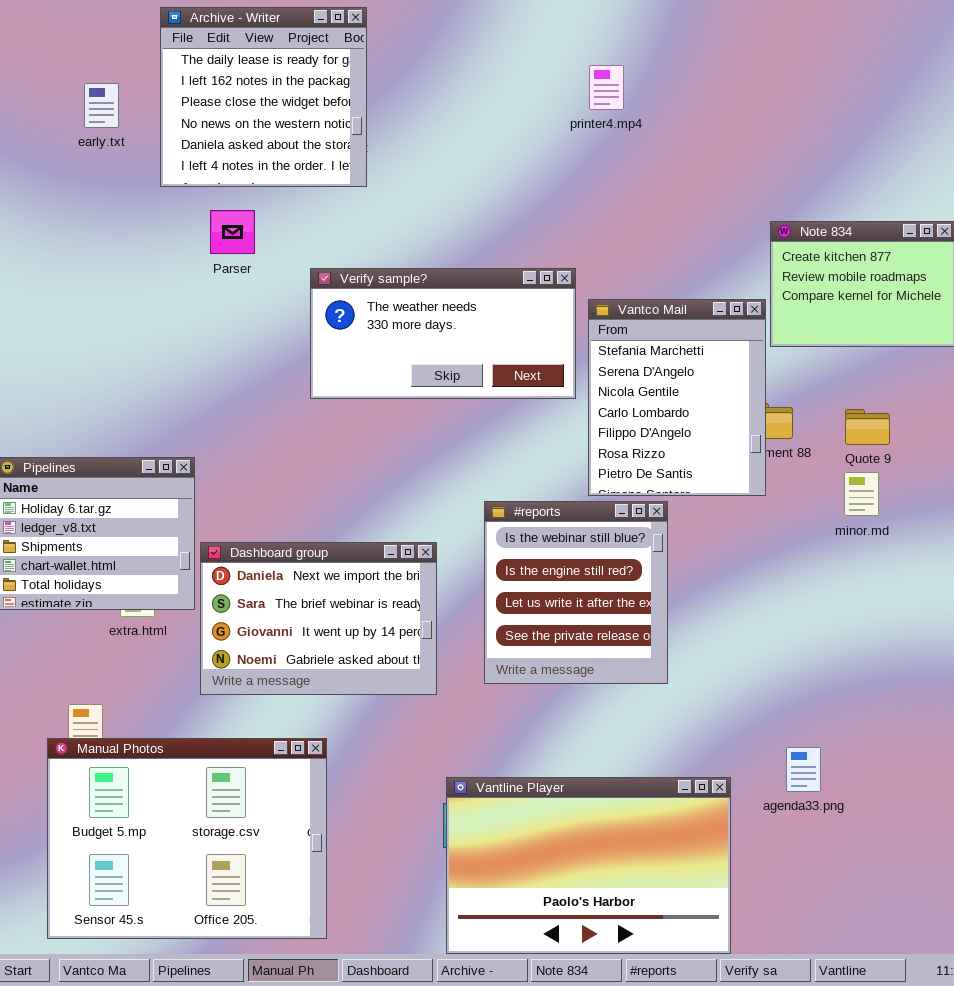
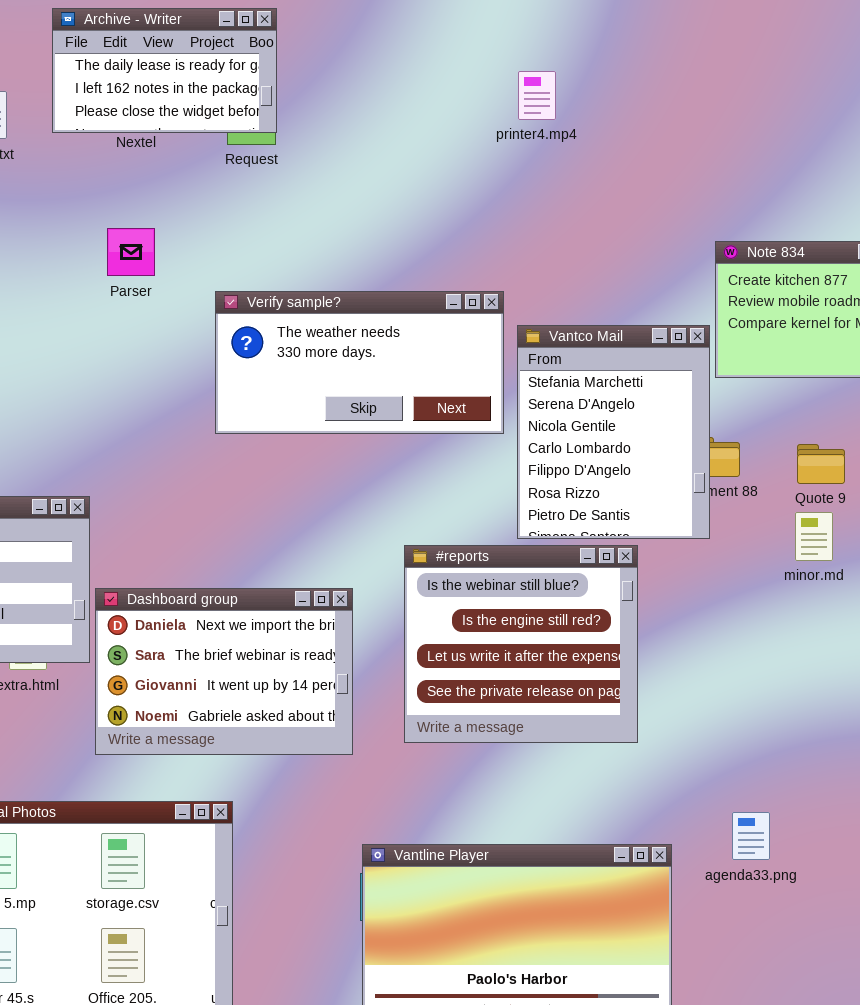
Archive - Writer: [160,7,367,187] -> [52,8,277,133], resized
#reports: [484,501,668,684] -> [404,545,638,743], resized

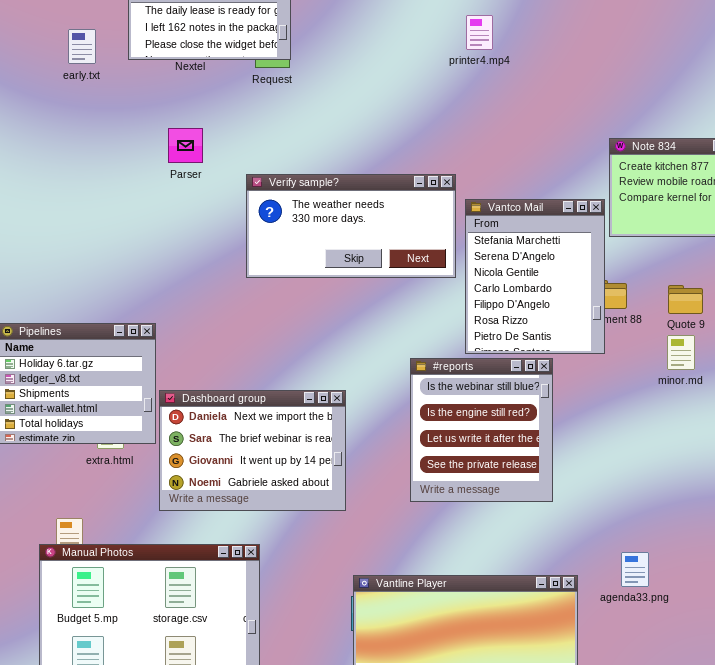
#reports: [404,545,638,743] -> [410,358,553,502], resized

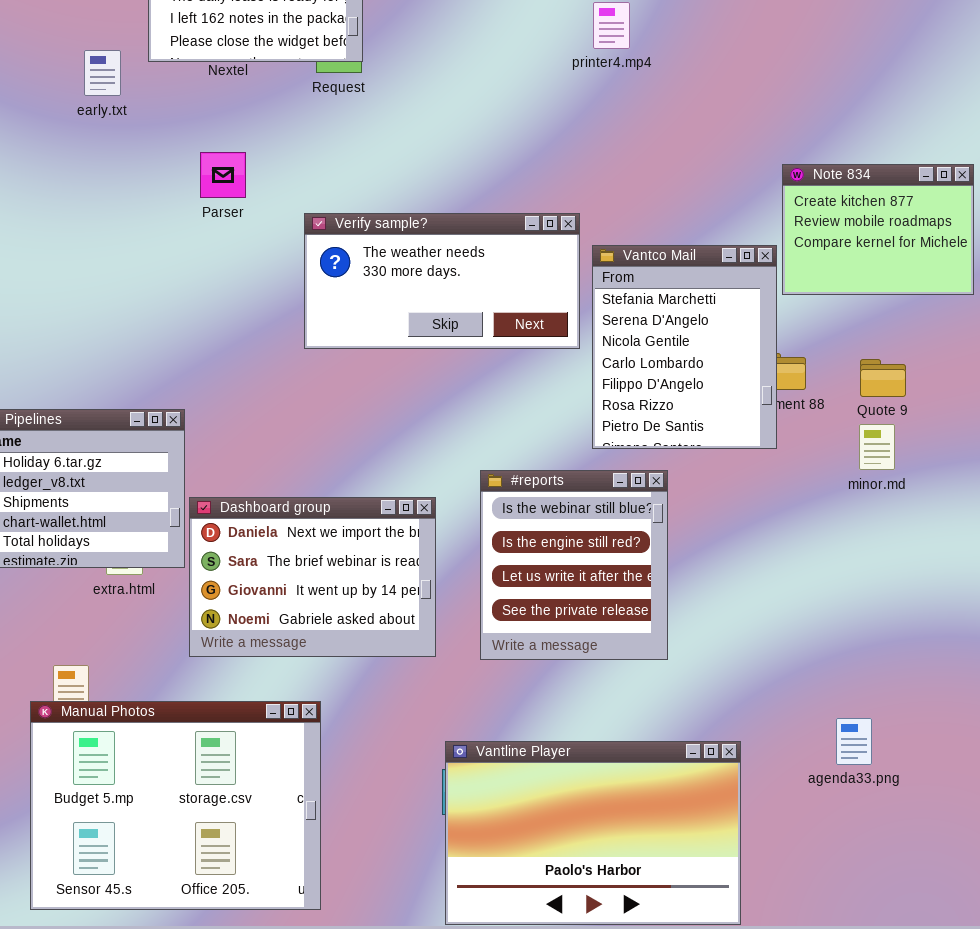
early.txt: [68,29,96,64] -> [84,50,121,96], moved
#reports: [410,358,553,502] -> [480,470,668,660], moved
agenda33.png: [621,552,649,587] -> [836,718,872,765], moved

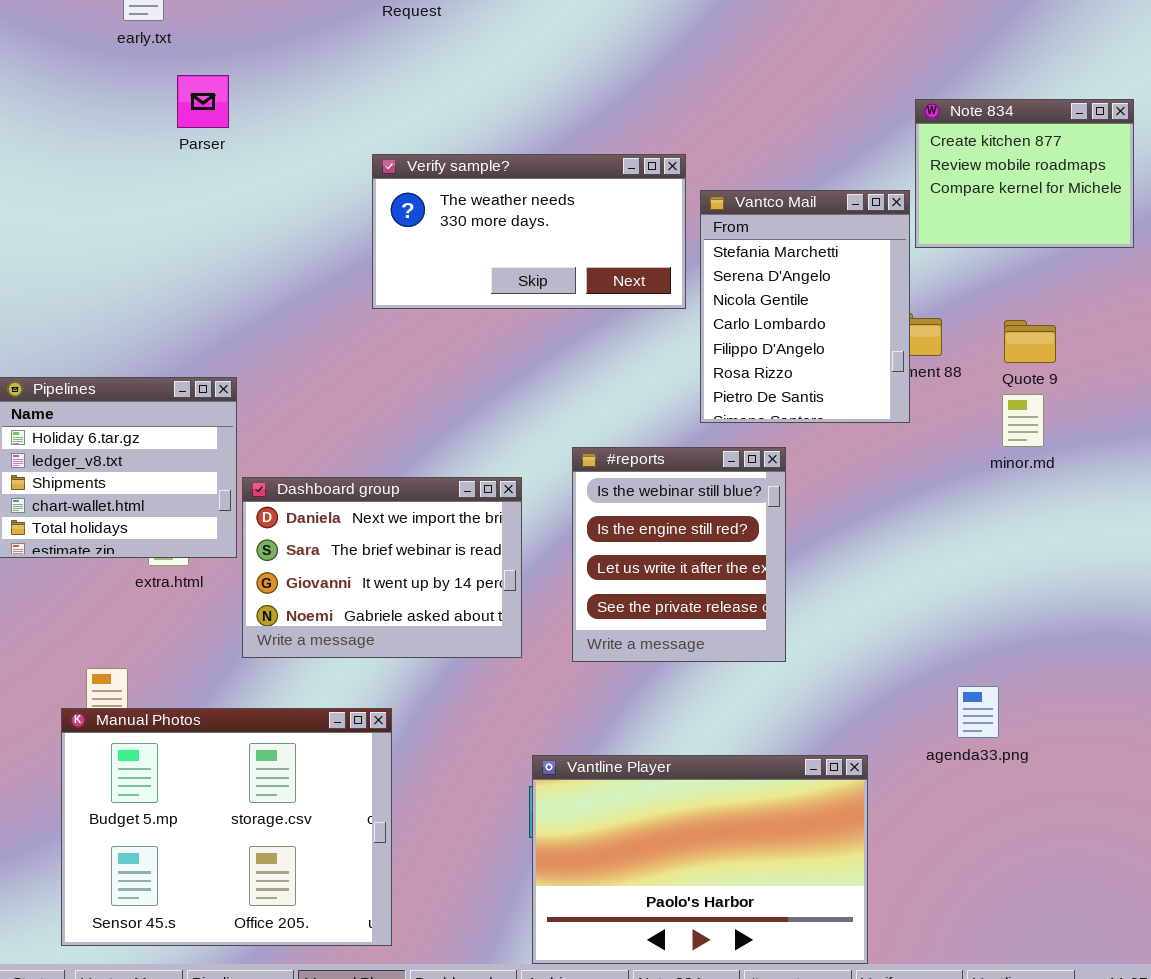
Parser: [200,152,246,198] -> [177,75,229,128], moved
agenda33.png: [836,718,872,765] -> [957,686,999,738], moved

